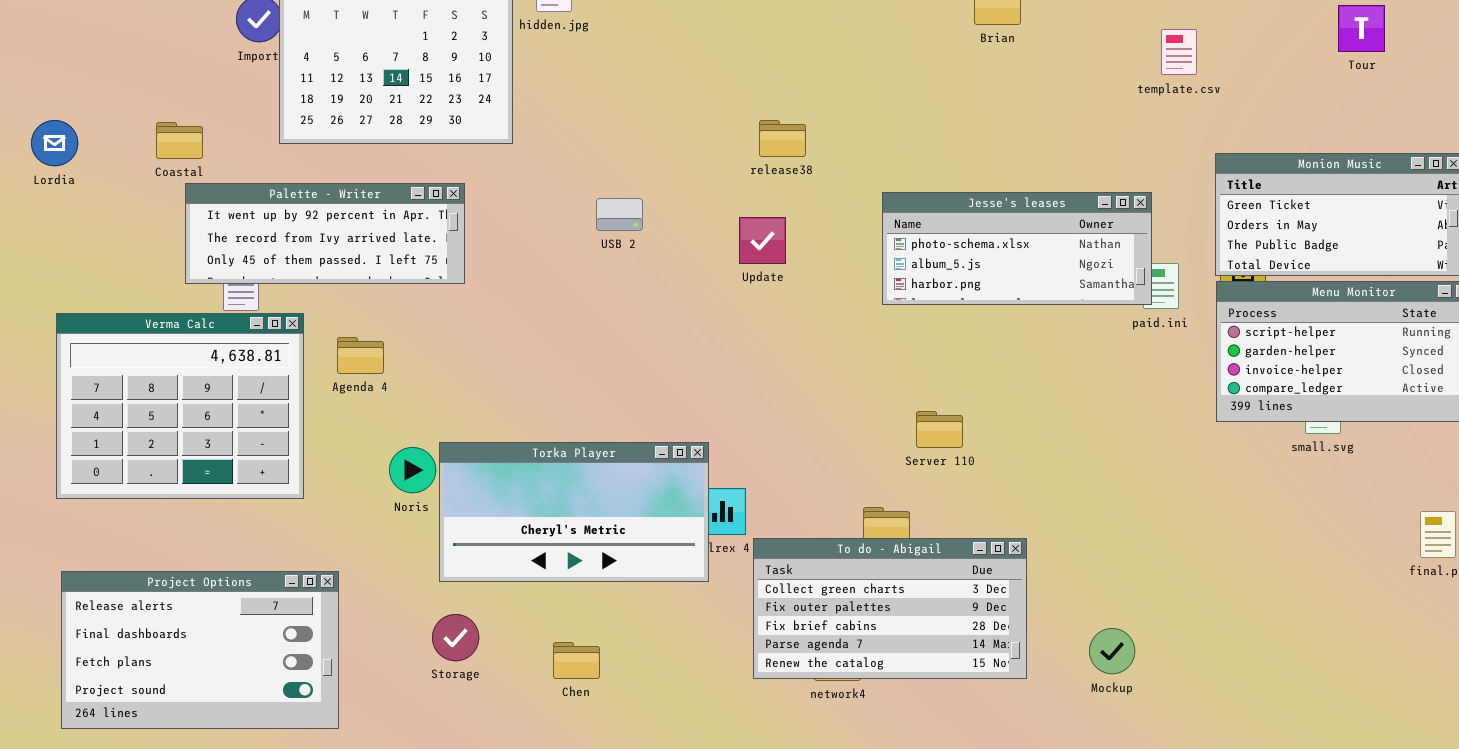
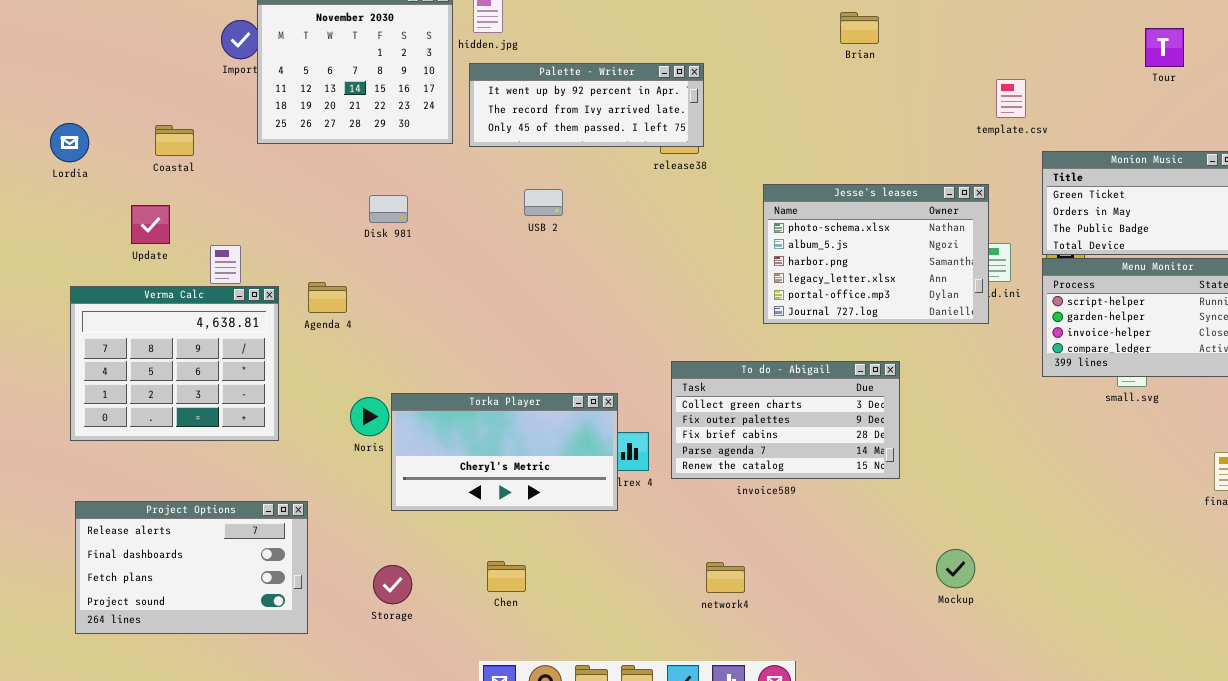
template.csv: [1161,29,1197,75] -> [996,79,1026,118], moved
Palette - Writer: [185,183,465,284] -> [469,63,704,147], moved
Jesse's leases: [882,192,1152,305] -> [763,184,989,324], resized
Update: [739,217,786,264] -> [131,205,170,244], moved
Agenda 4: [337,337,384,374] -> [308,282,347,313], moved
To do - Abigail: [753,538,1027,679] -> [671,361,900,479], moved
Storage: [432,614,479,661] -> [373,565,412,604], moved

